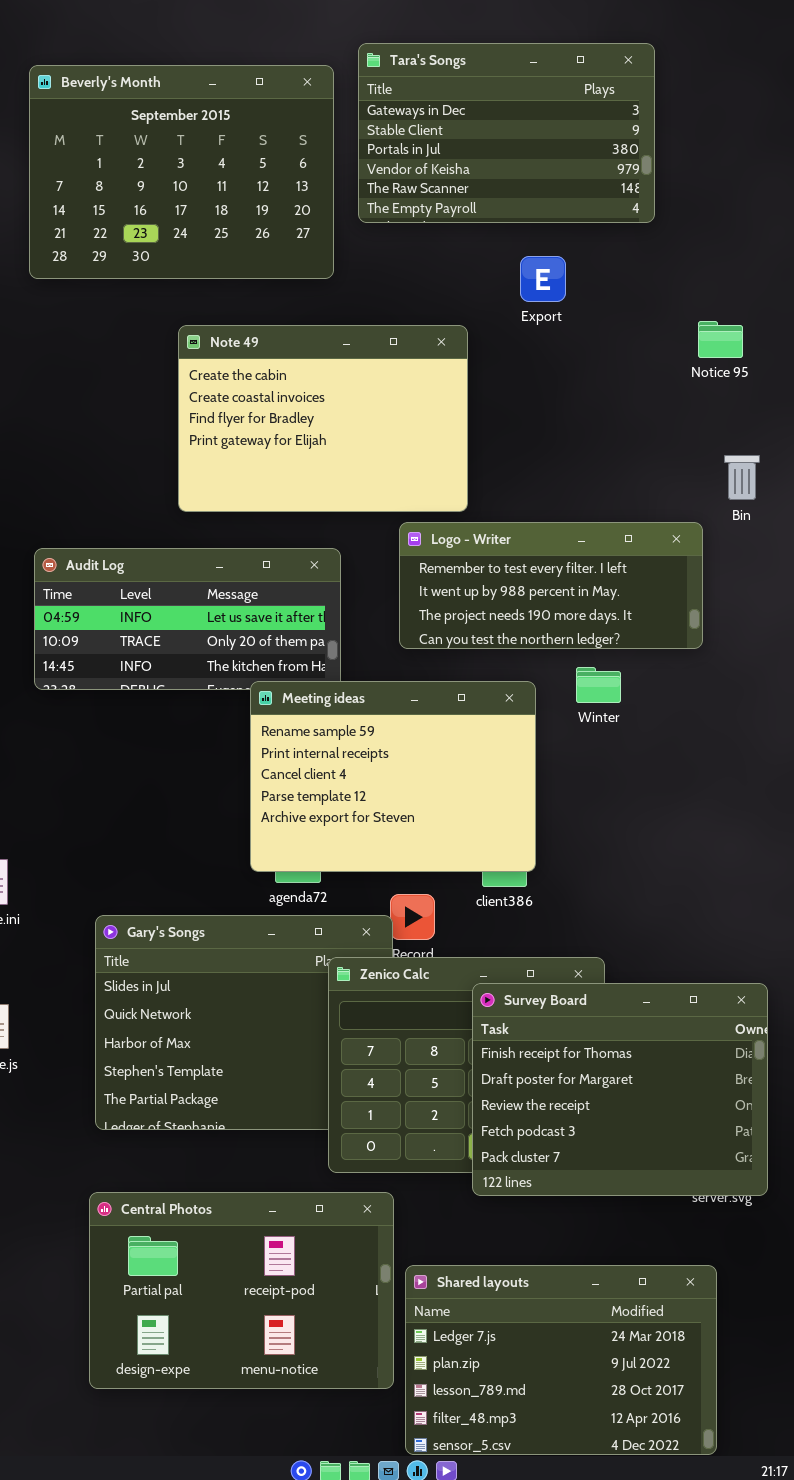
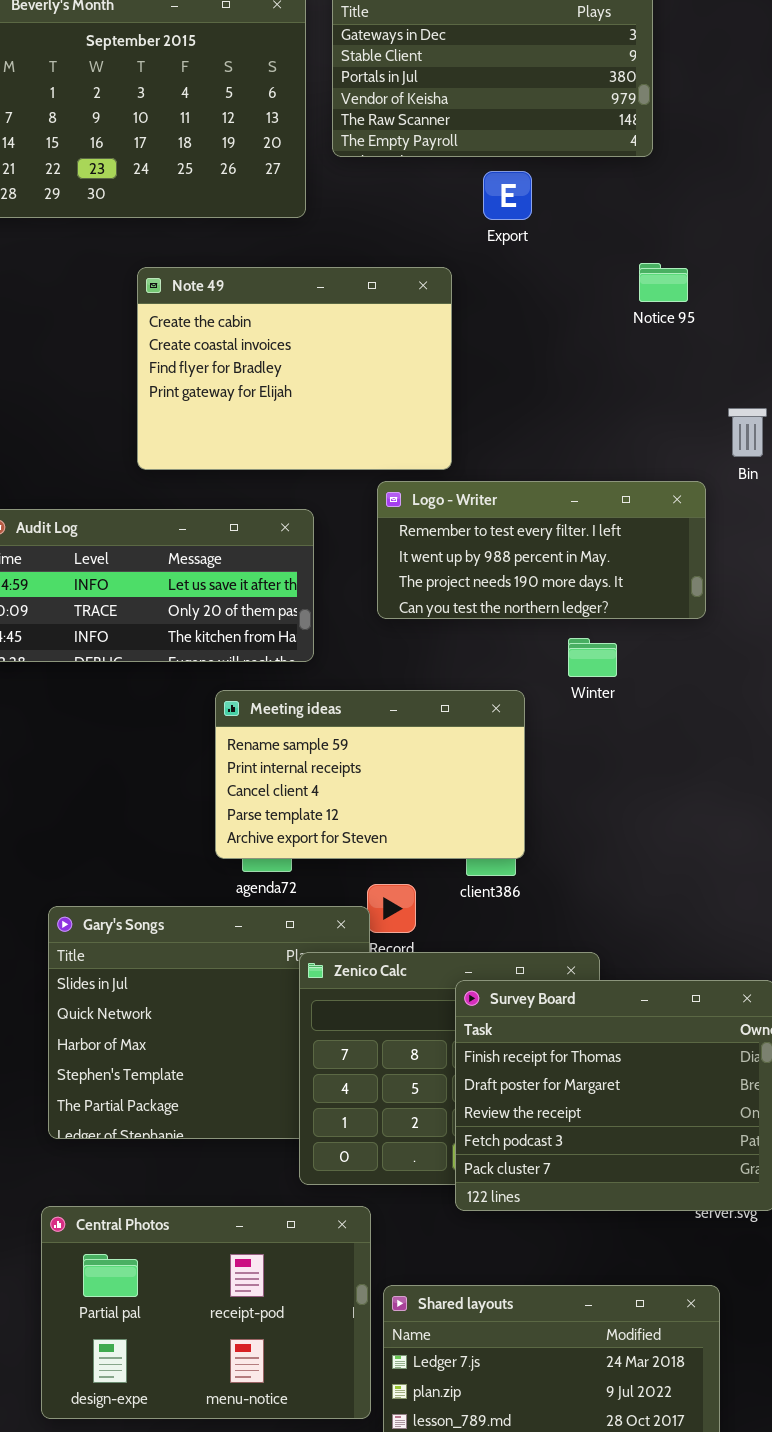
Export: [520,256,566,302] -> [483,171,532,220], moved
Notice 95: [698,321,743,358] -> [639,263,688,302], moved
Meeting ideas: [250,681,536,872] -> [215,690,525,859], resized

